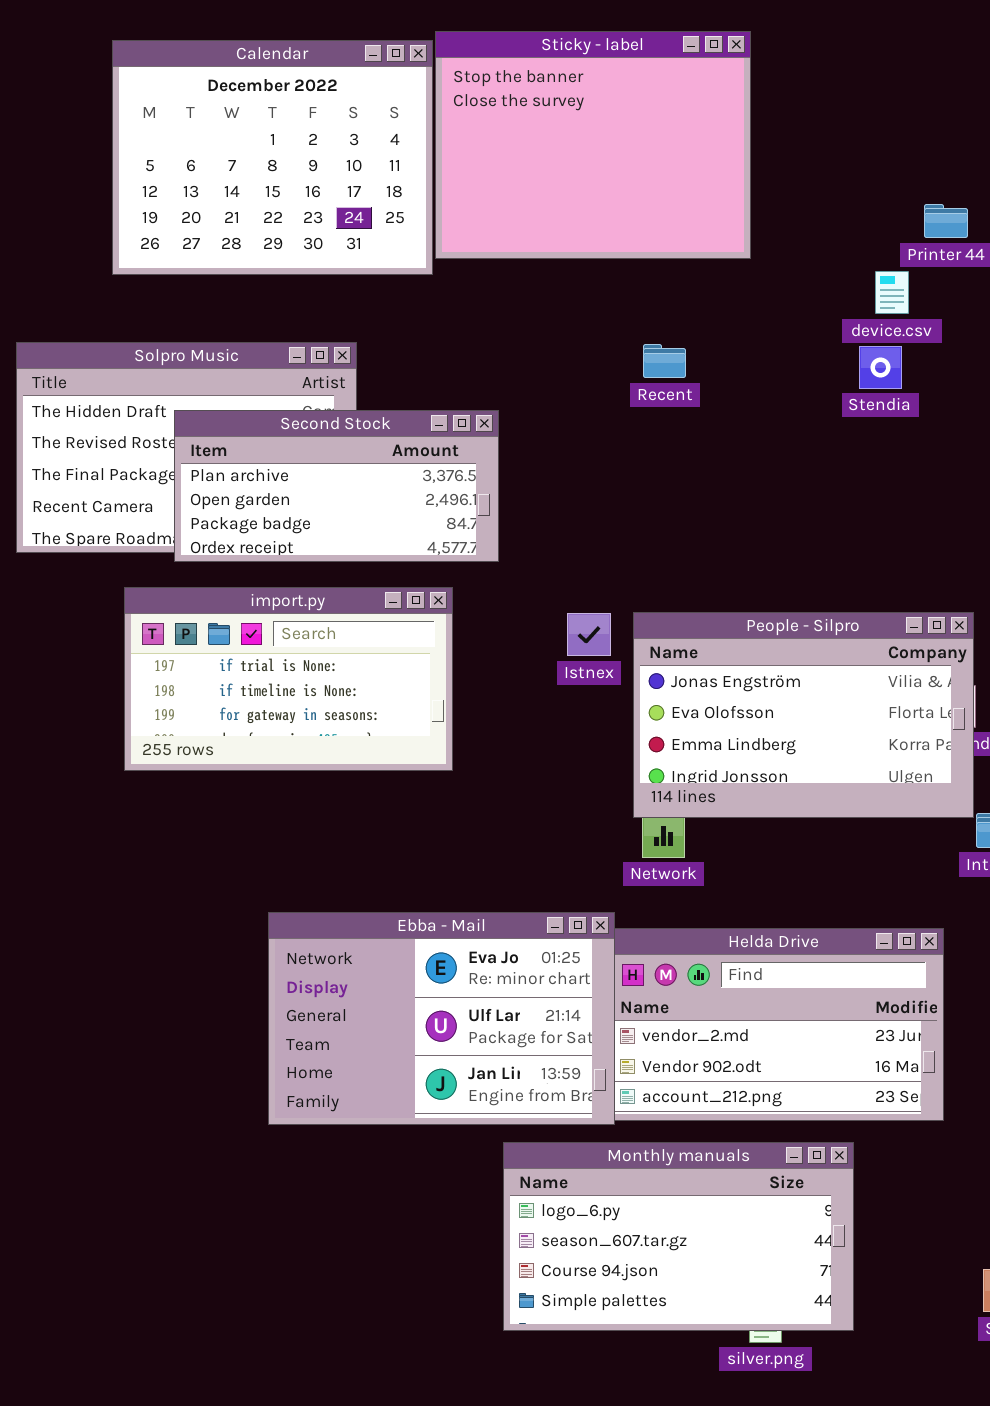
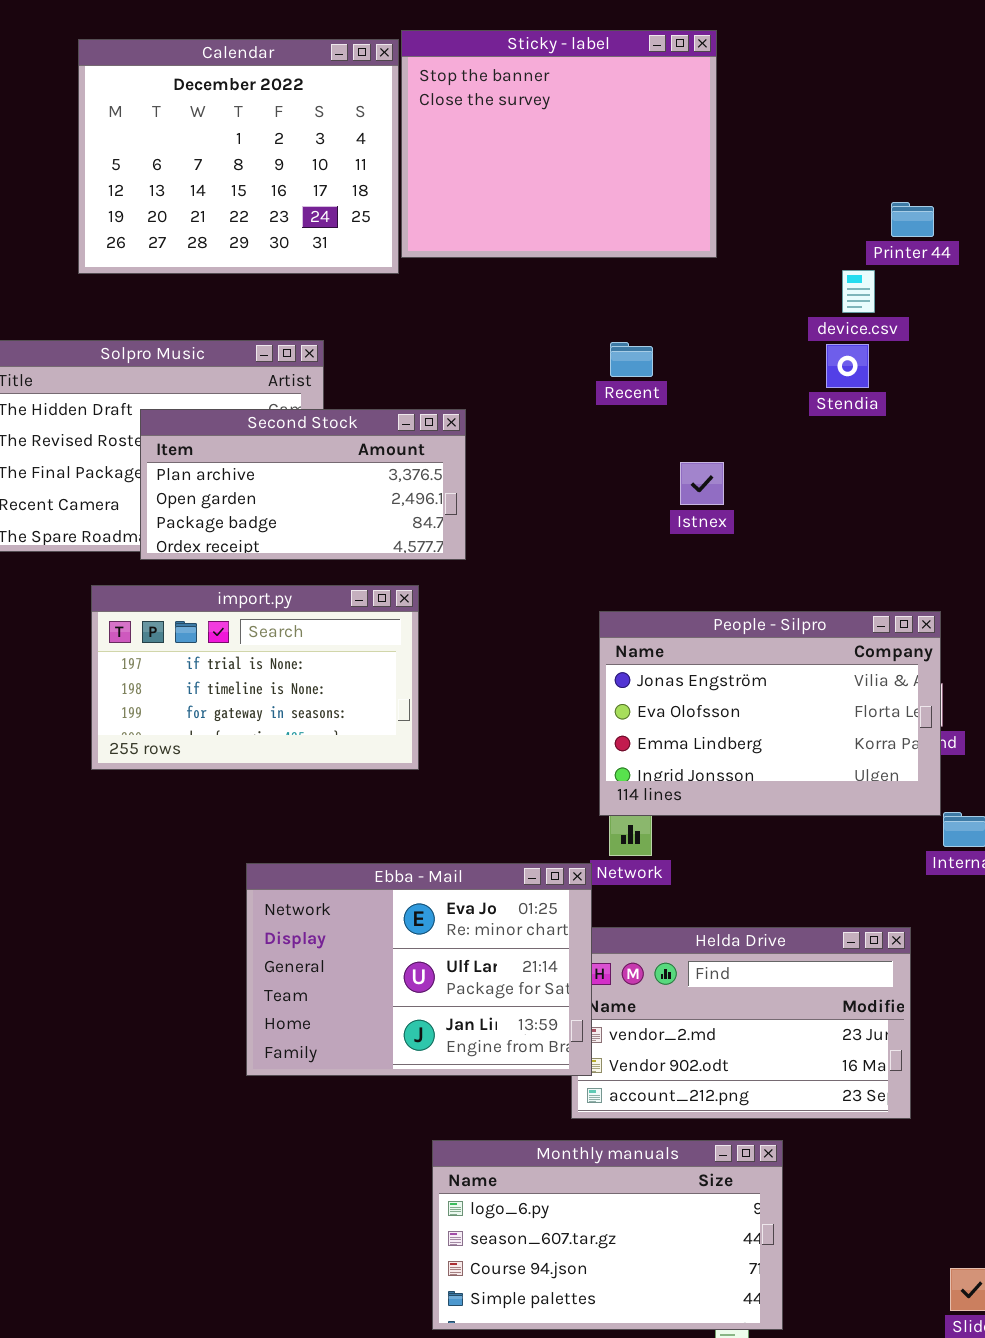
Istnex: [567,613,611,656] -> [680,462,724,505], moved
Ebba - Mail: [268,912,615,1125] -> [246,863,592,1076], moved
Monthly manuals: [503,1142,854,1331] -> [432,1140,783,1330], moved

